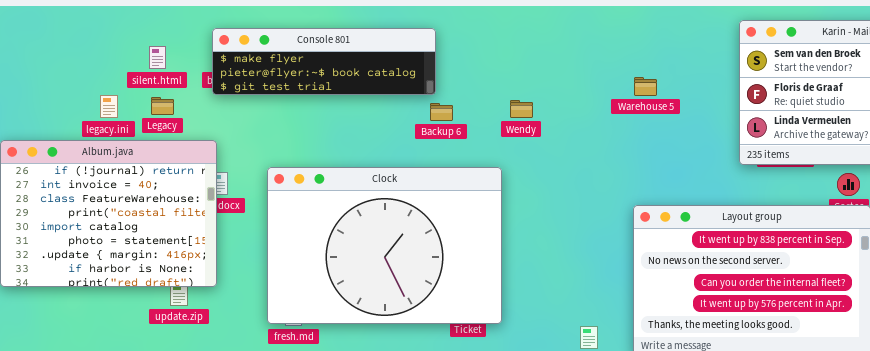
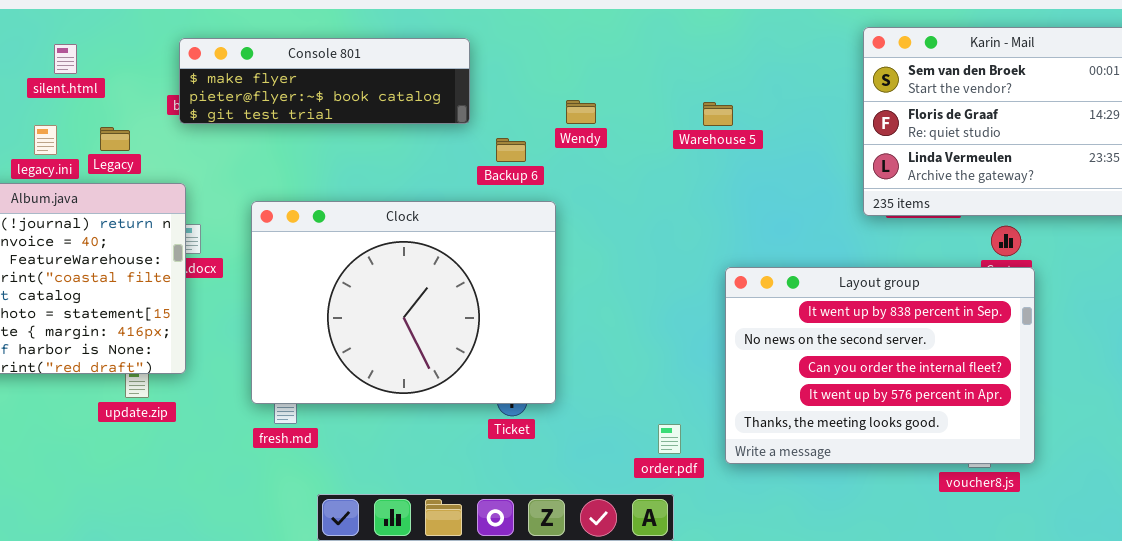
silent.html: [149,46,166,69] -> [54,44,77,74], moved
Warehouse 5: [634,77,657,96] -> [703,102,733,126], moved
Wendy: [510,100,533,118] -> [566,100,596,124], moved
Backup 6: [430,103,453,121] -> [496,138,526,162], moved
Clock: [267,167,502,324] -> [251,201,556,404], moved

